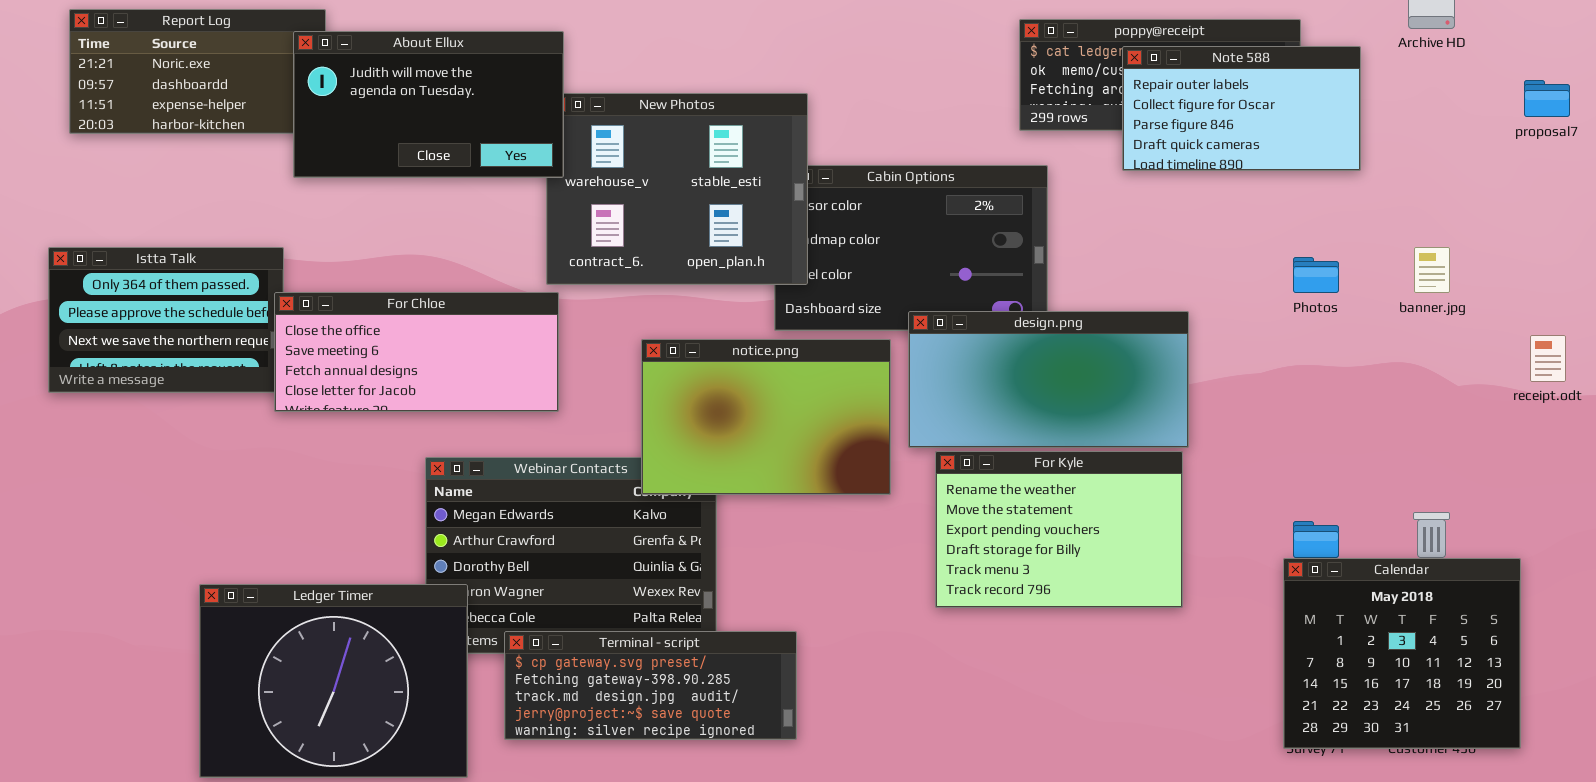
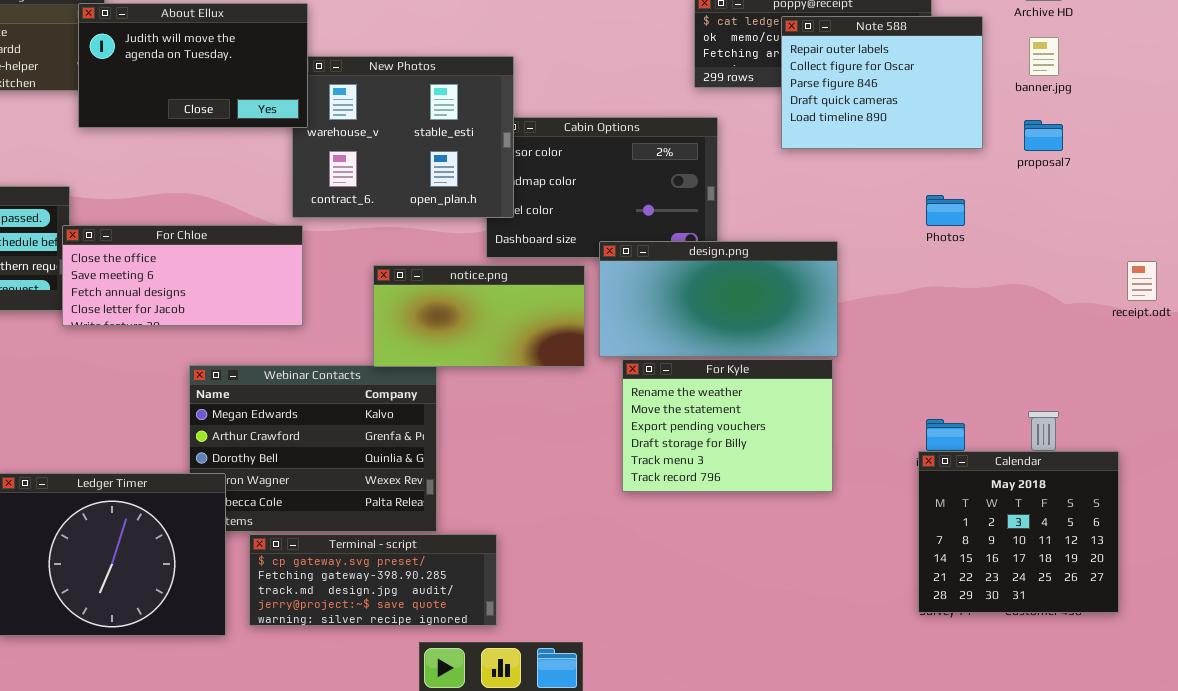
Note 588: [1122,46,1361,171] -> [781,16,983,149], resized
proposal7: [1524,80,1570,117] -> [1024,120,1063,151], moved
banner.jpg: [1414,247,1450,293] -> [1029,37,1059,76], moved
notice.png: [641,339,891,495] -> [373,265,585,367], resized
Terminal - script: [504,631,797,740] -> [249,534,497,626], moved

